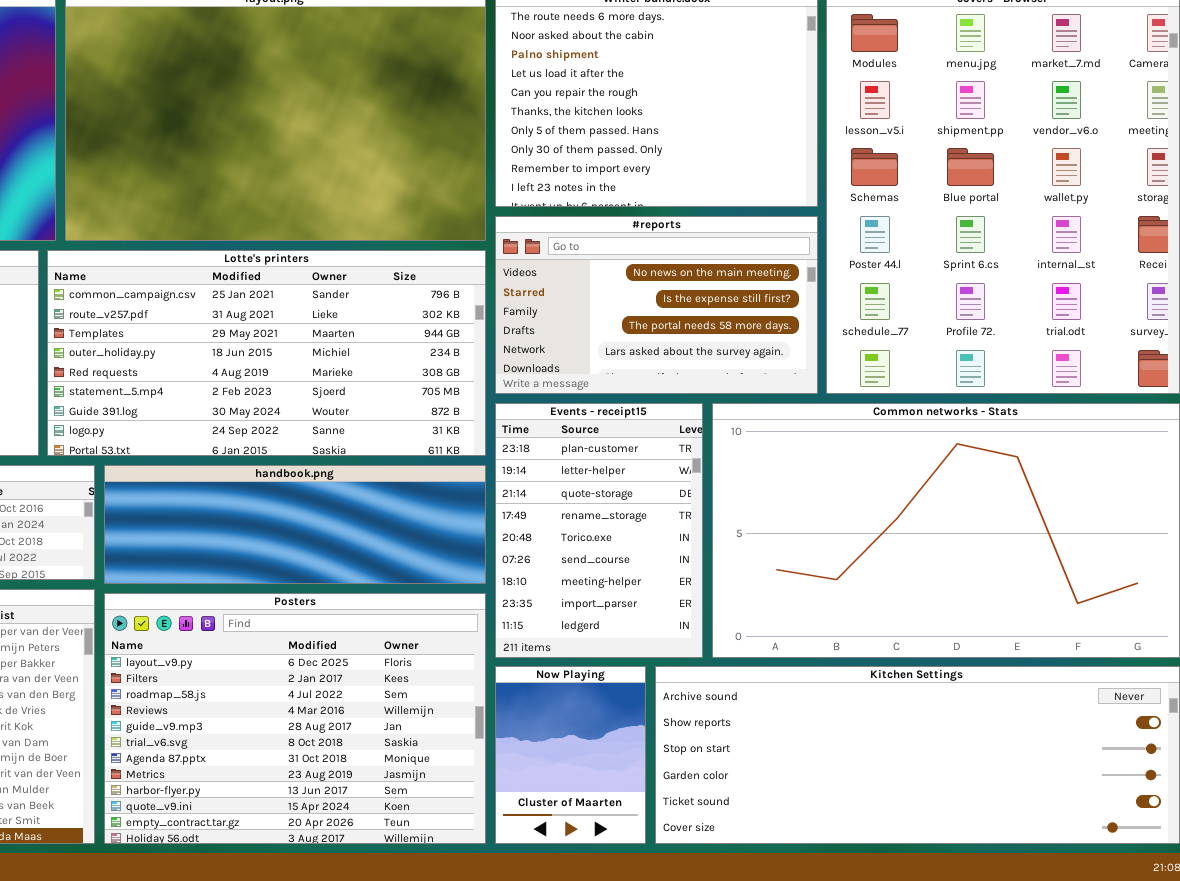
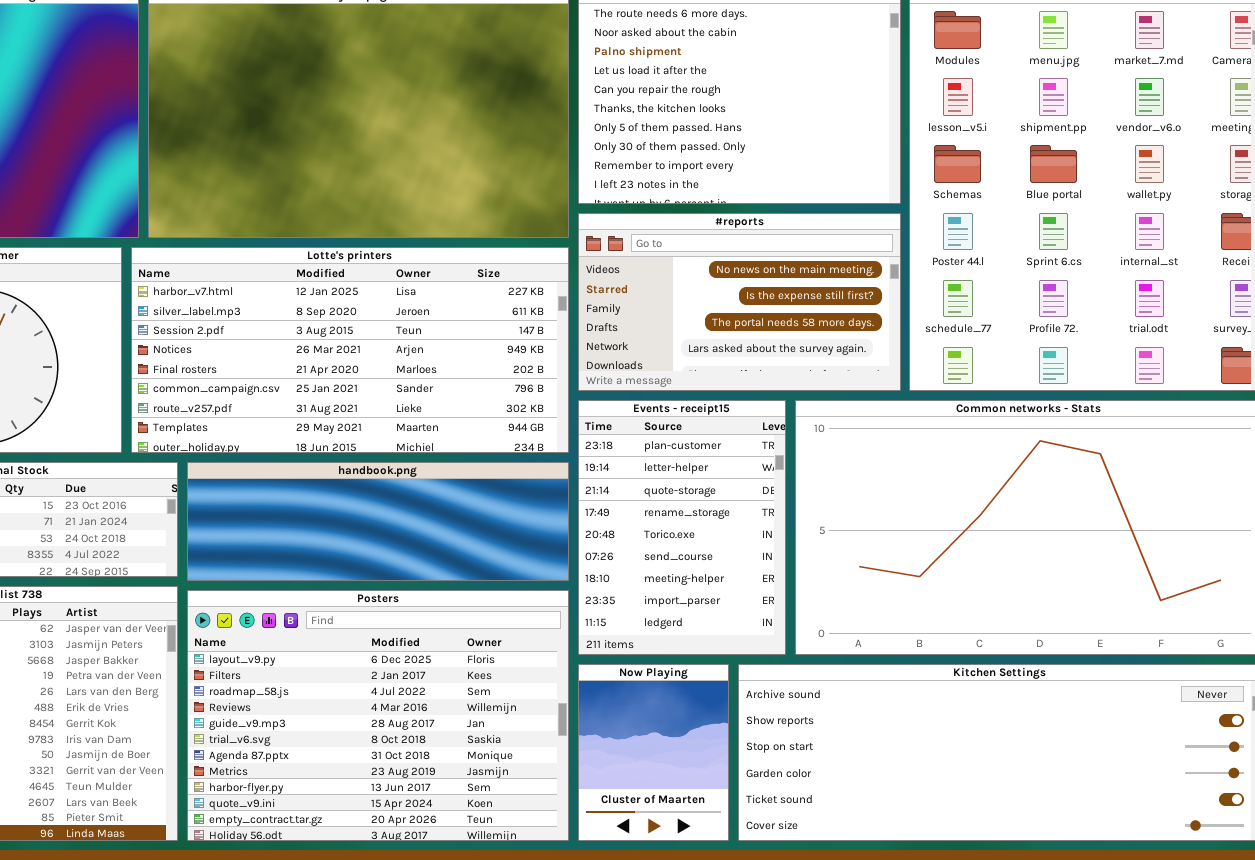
Lotte's printers: [47,250,486,456] -> [131,247,569,453], scrolled up 5 rows

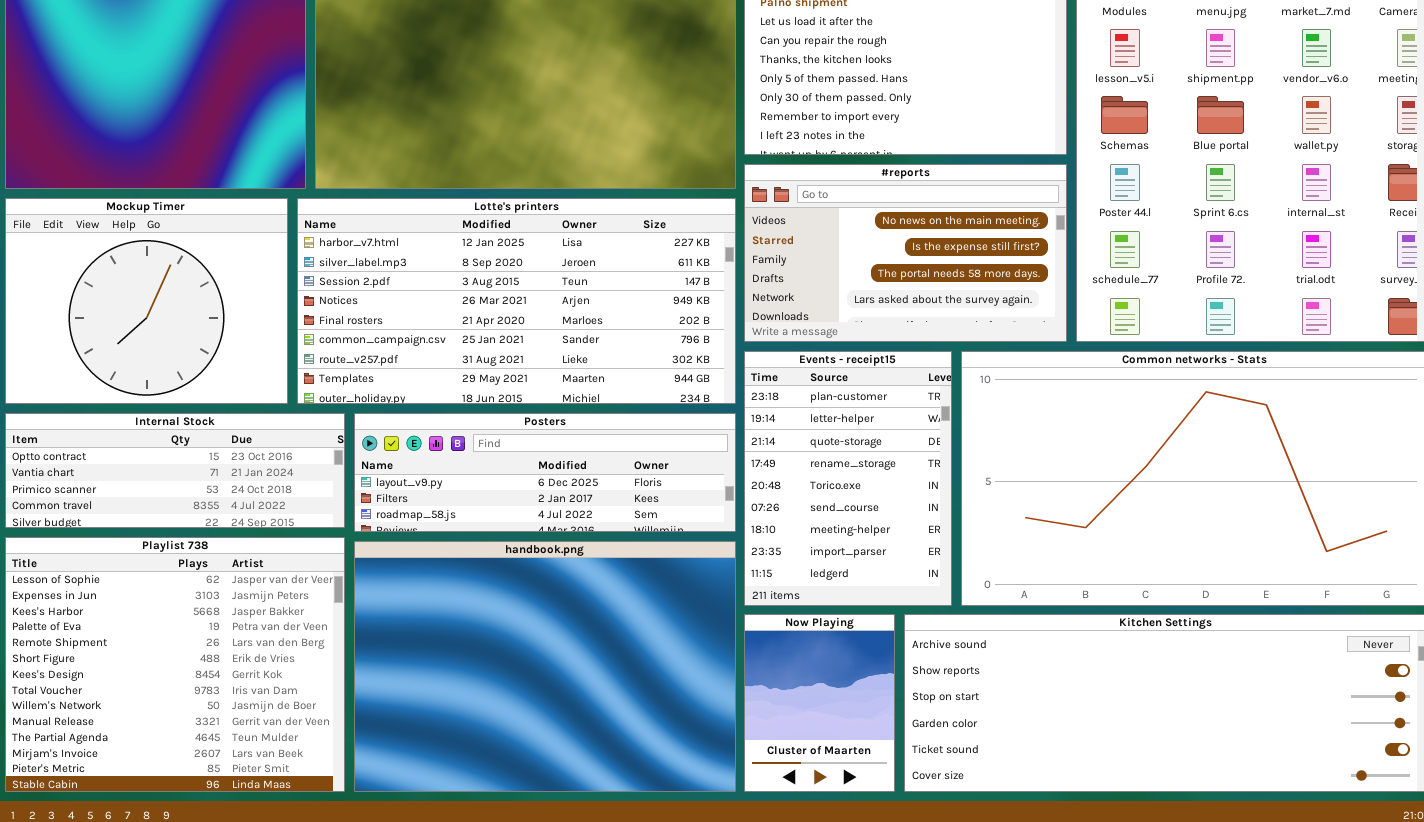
handbook.png: [187,462,569,581] -> [354,541,736,792], moved, resized
Posters: [187,590,569,841] -> [354,413,736,532], moved, resized

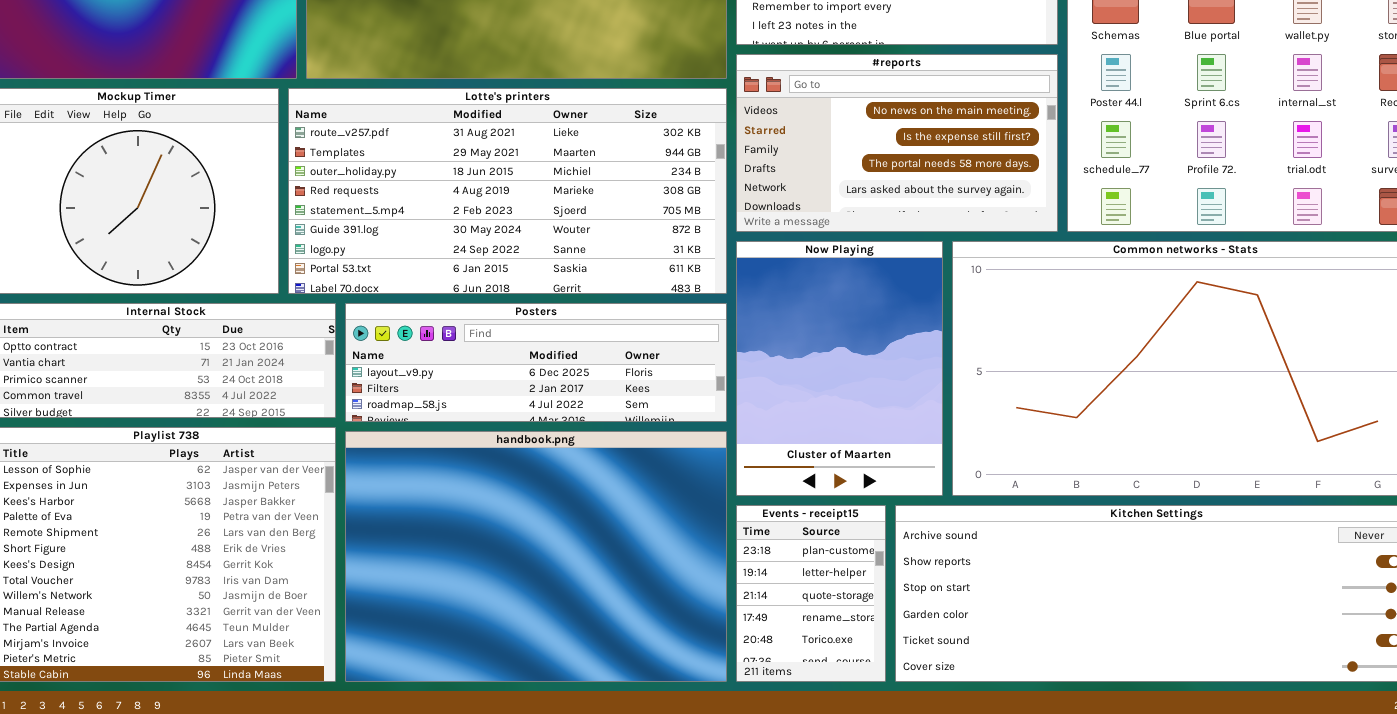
Lotte's printers: [297,198,736,404] -> [288,88,727,294], scrolled down 6 rows
Events - receipt15: [744,351,952,606] -> [736,505,886,682], moved, resized
Now Playing: [744,614,895,792] -> [736,241,943,496], moved, resized

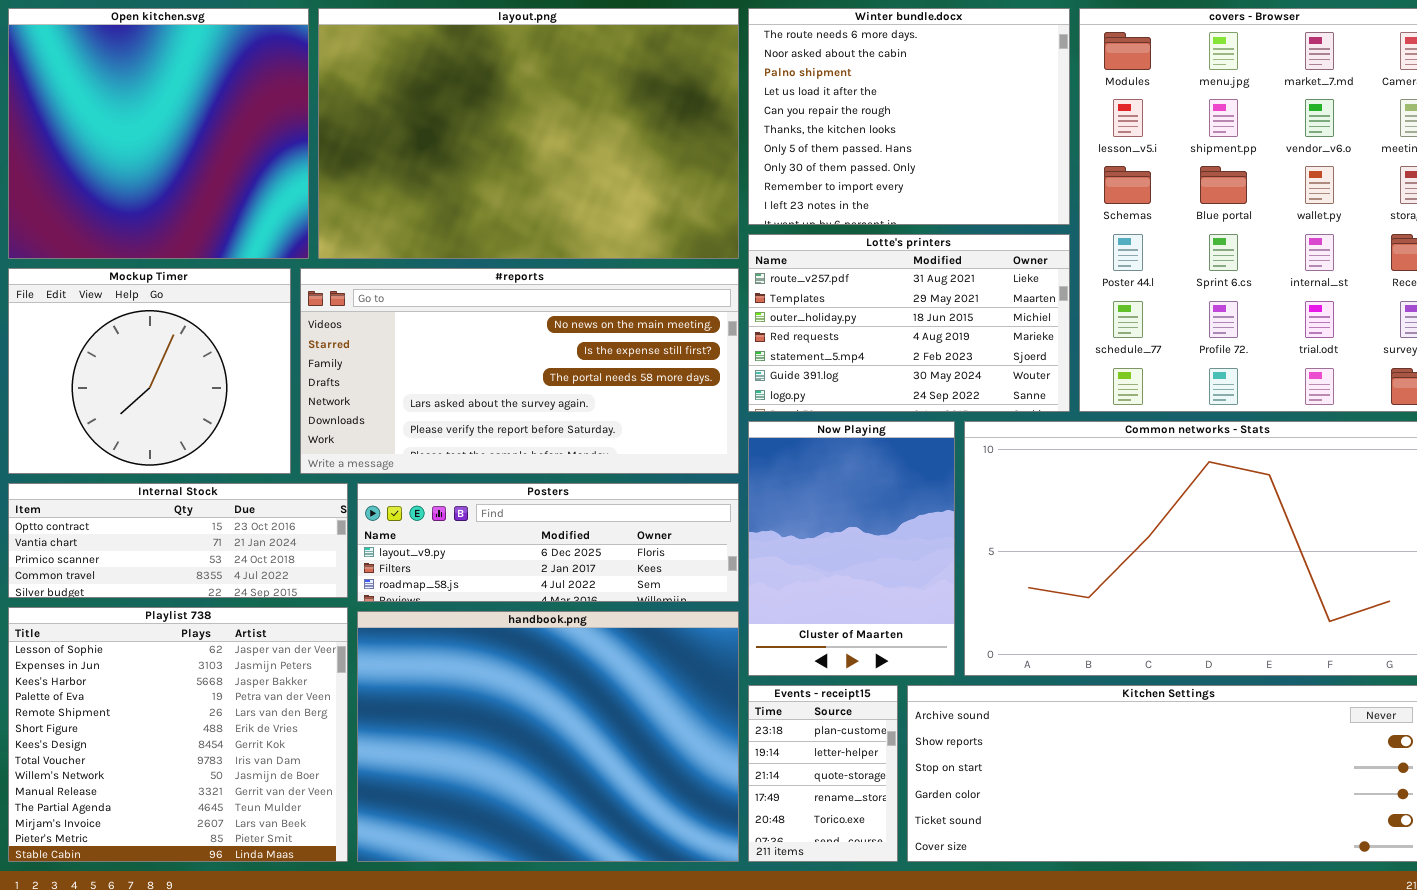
#reports: [736,54,1058,232] -> [300,268,739,474], moved, resized
Lotte's printers: [288,88,727,294] -> [748,234,1070,412], moved, resized

